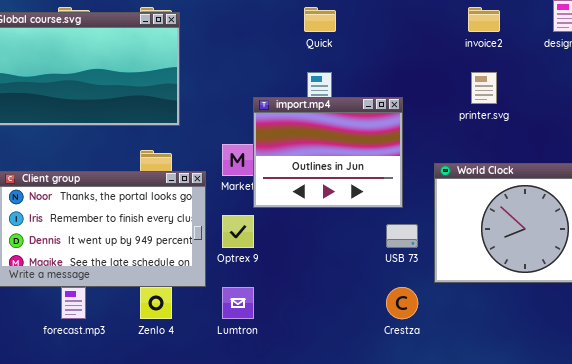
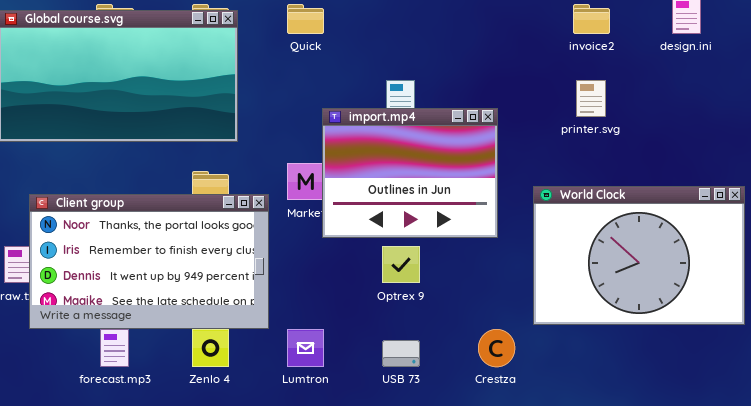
Quick: [304,7,336,32] -> [287,4,324,34], moved
Optrex 9: [222,215,254,248] -> [382,246,420,283], moved
USB 73: [386,224,418,248] -> [382,340,420,367], moved

